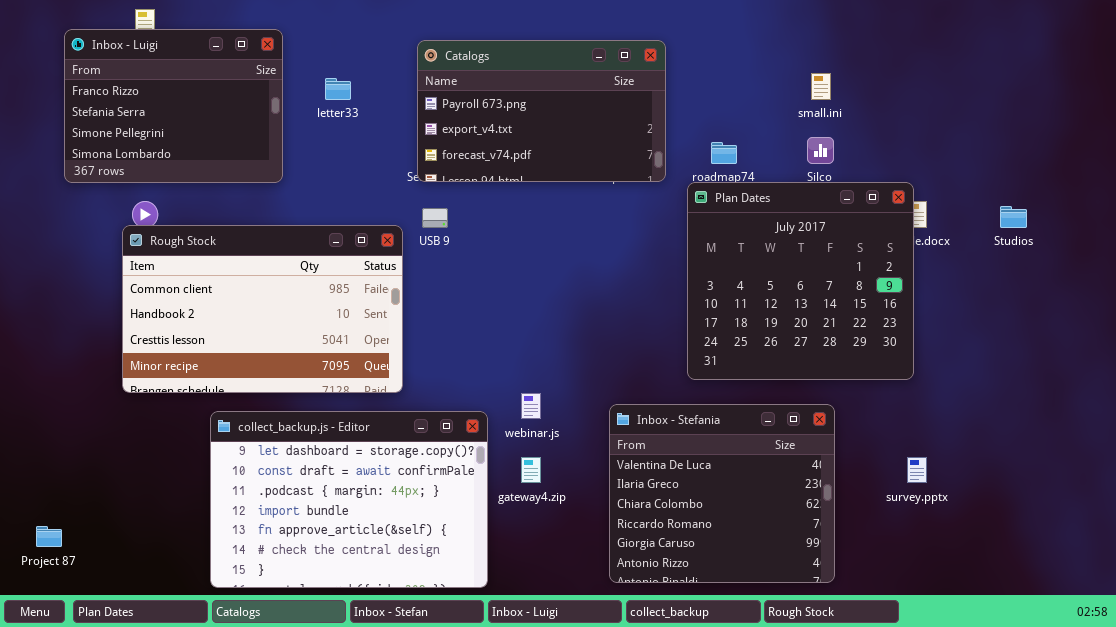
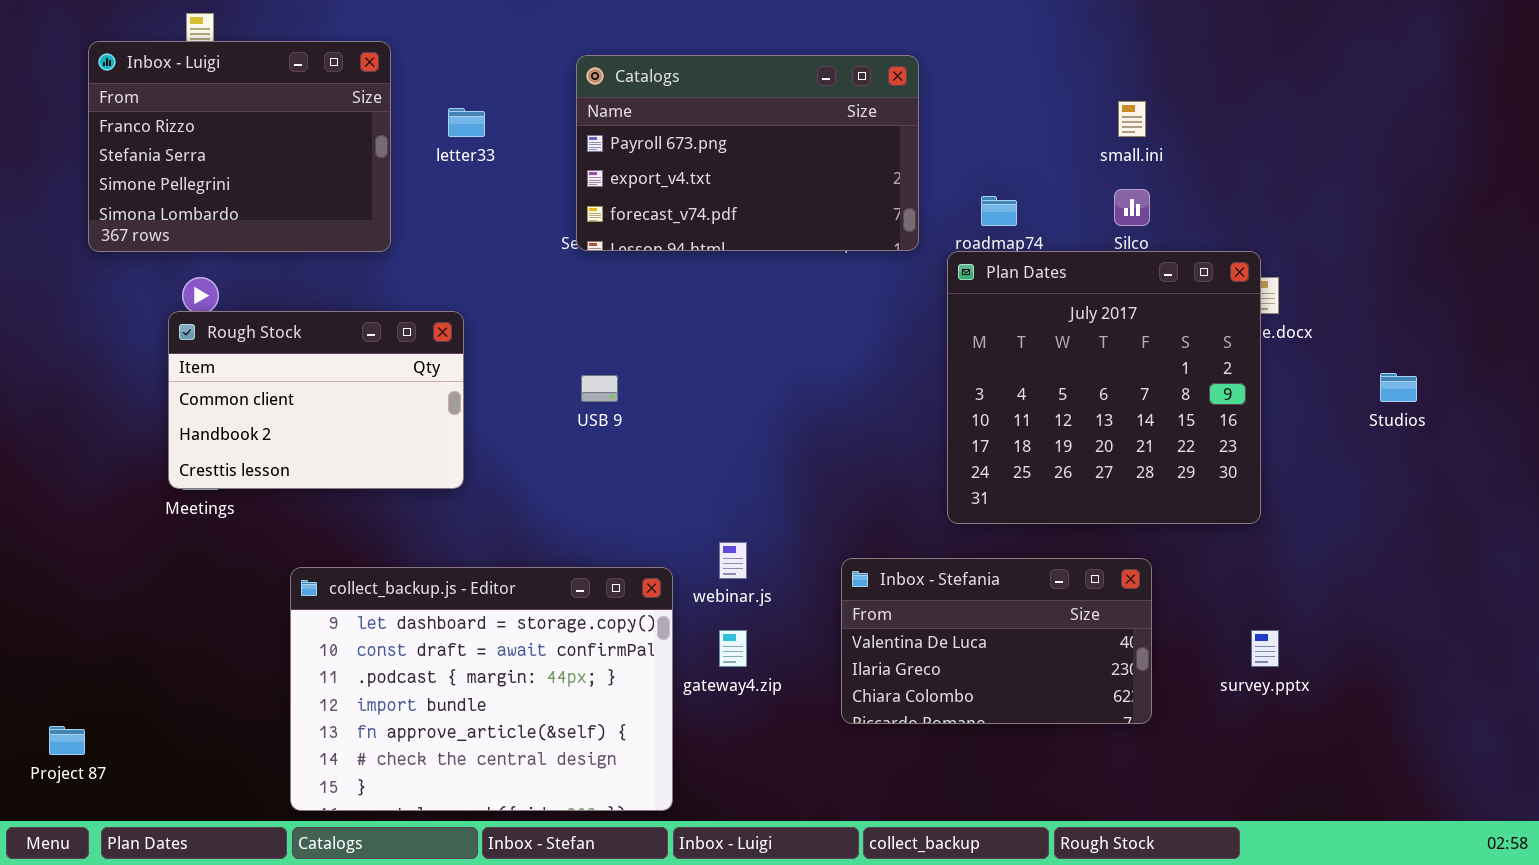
Studios: [1000,206,1027,228] -> [1380,373,1417,402], moved
USB 9: [422,208,448,228] -> [581,375,618,402], moved
Rough Stock: [122,225,403,393] -> [168,311,464,489], resized
Inbox - Stefania: [609,404,835,583] -> [841,558,1152,724], resized

